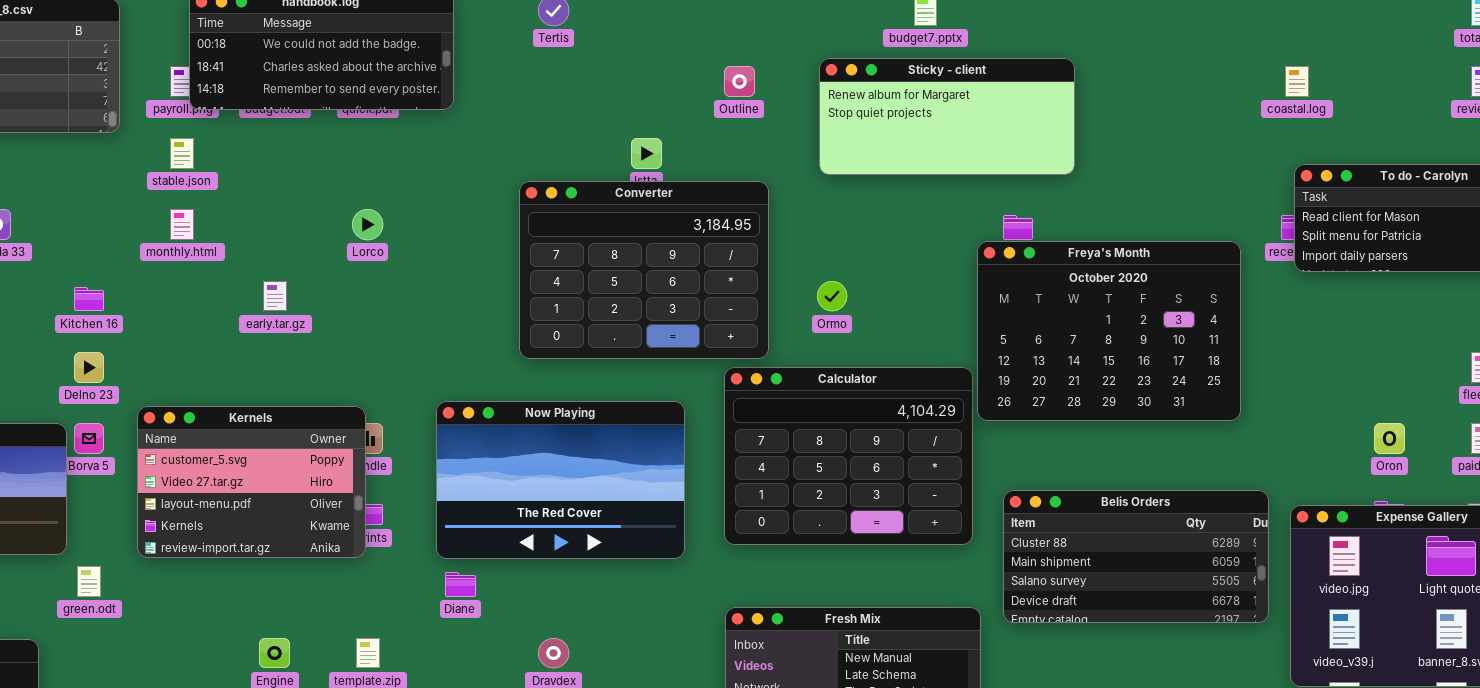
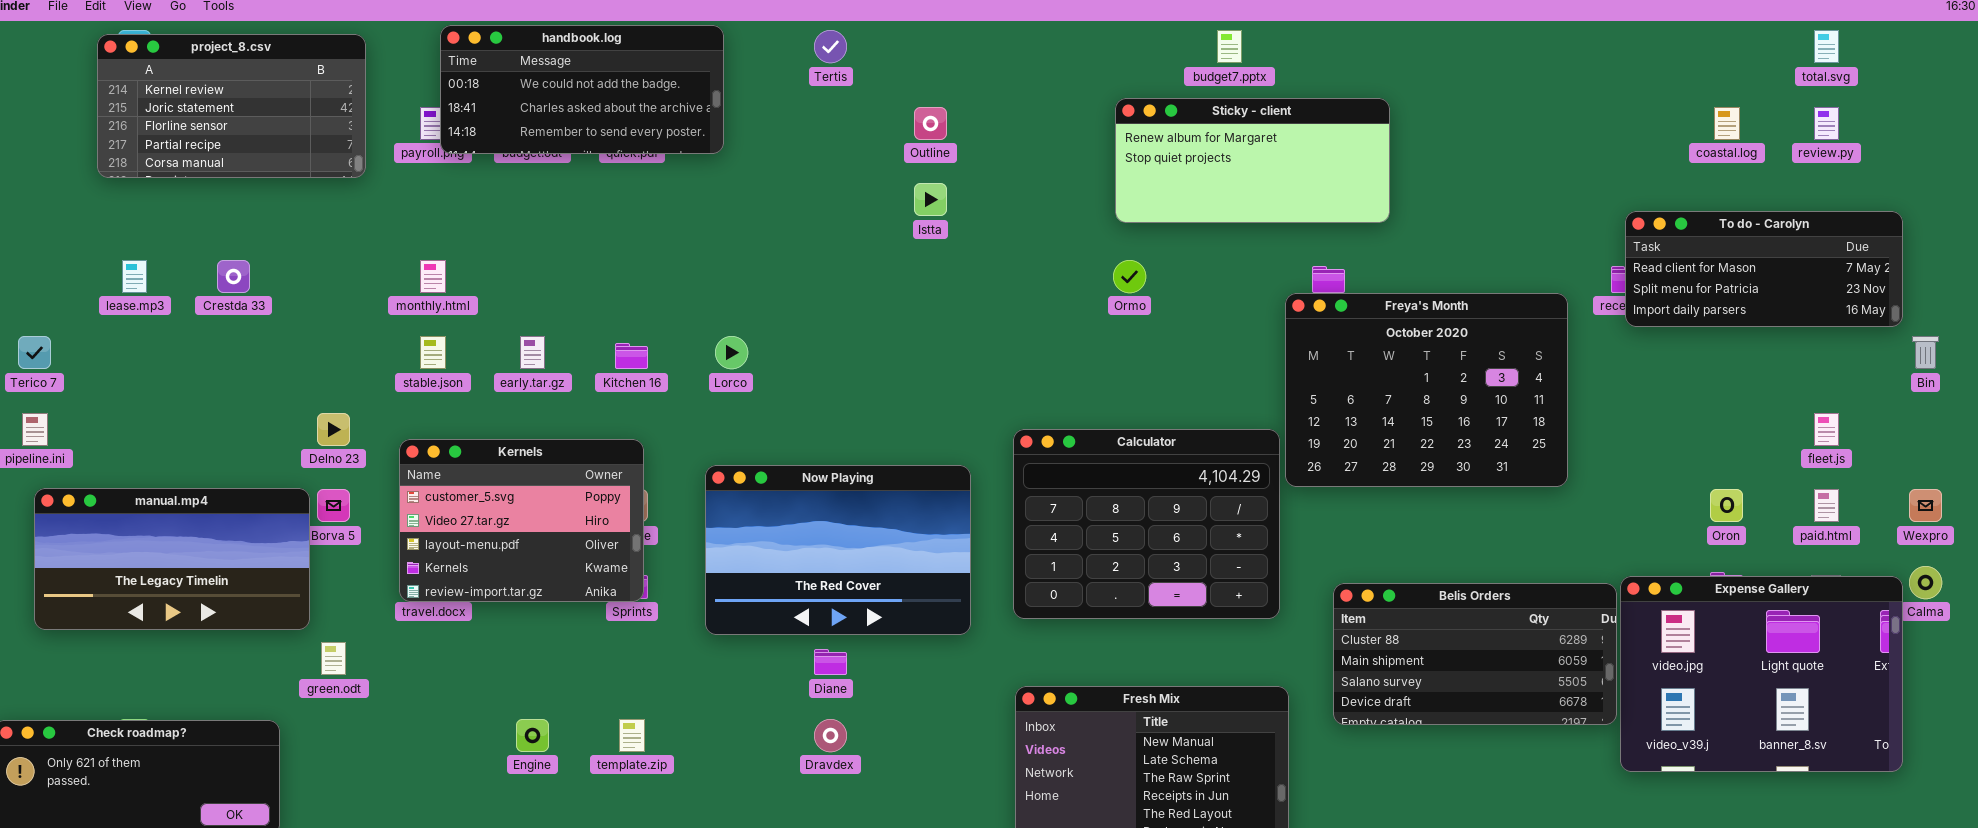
Outline: [724,66,755,97] -> [914,107,947,140], moved
coastal.log: [1285,66,1309,97] -> [1714,107,1740,140], moved
stable.json: [170,138,194,169] -> [420,336,446,369], moved
Converter: [519,181,769,359] -> none, closed
Lorco: [352,209,383,240] -> [715,336,748,369], moved
Ormo: [817,281,847,311] -> [1113,260,1146,293], moved
Kitchen 16: [74,287,104,311] -> [615,343,648,369], moved
Kernels: [137,406,366,558] -> [399,439,644,602], moved
Belis Orders: [1003,490,1269,623] -> [1333,583,1617,725], moved
Diane: [445,572,476,597] -> [814,649,847,675], moved

